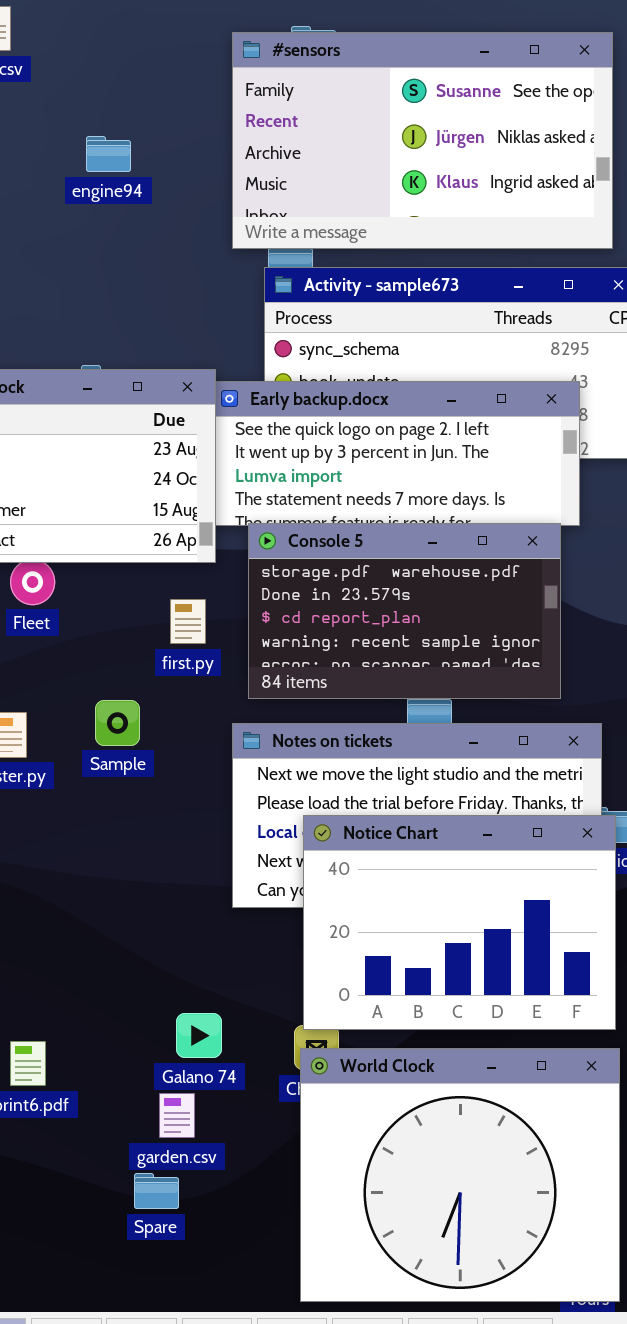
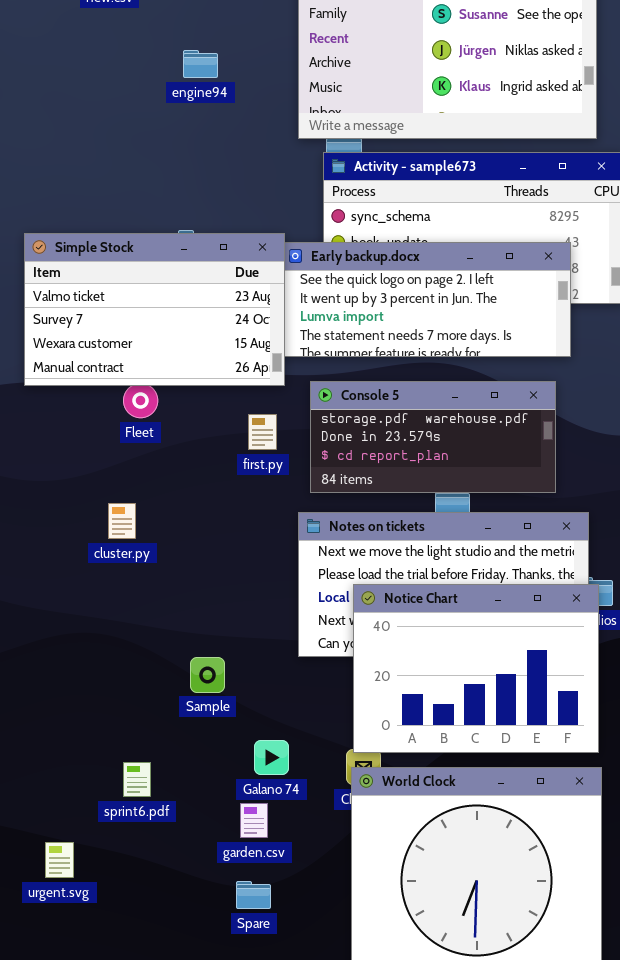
Console 5: [248,523,561,699] -> [310,381,556,493], resized
Sample: [95,700,140,746] -> [190,657,225,693], moved
Spare: [134,1173,179,1209] -> [236,881,271,909], moved

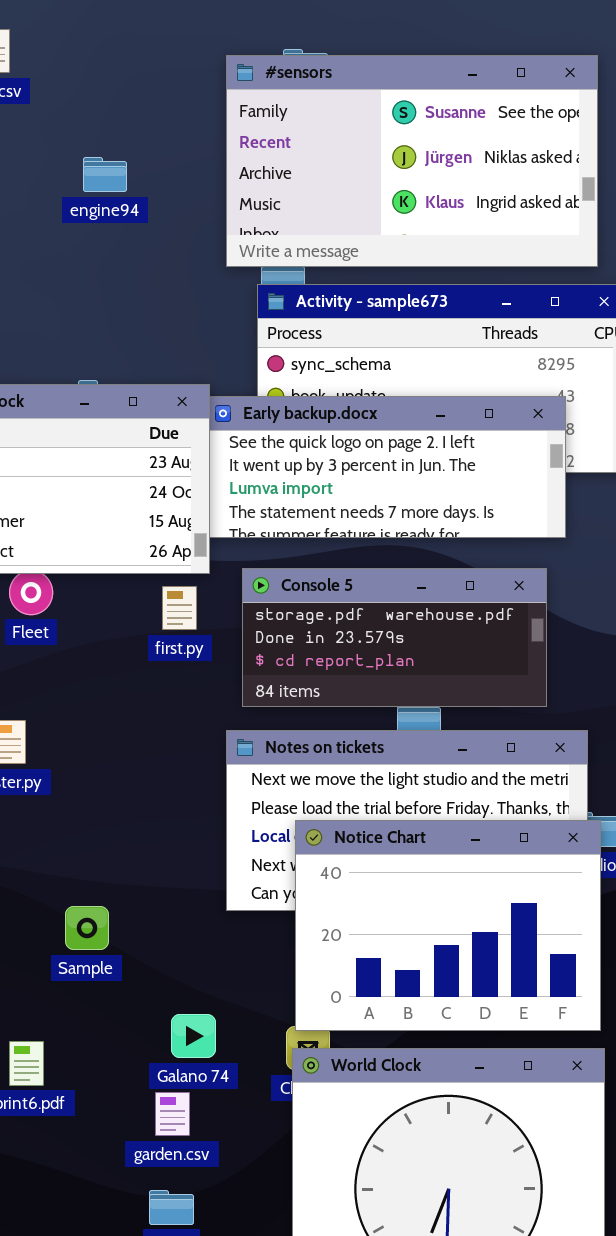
first.py: [248,414,277,450] -> [162,586,197,630], moved
Sample: [190,657,225,693] -> [65,906,109,950], moved

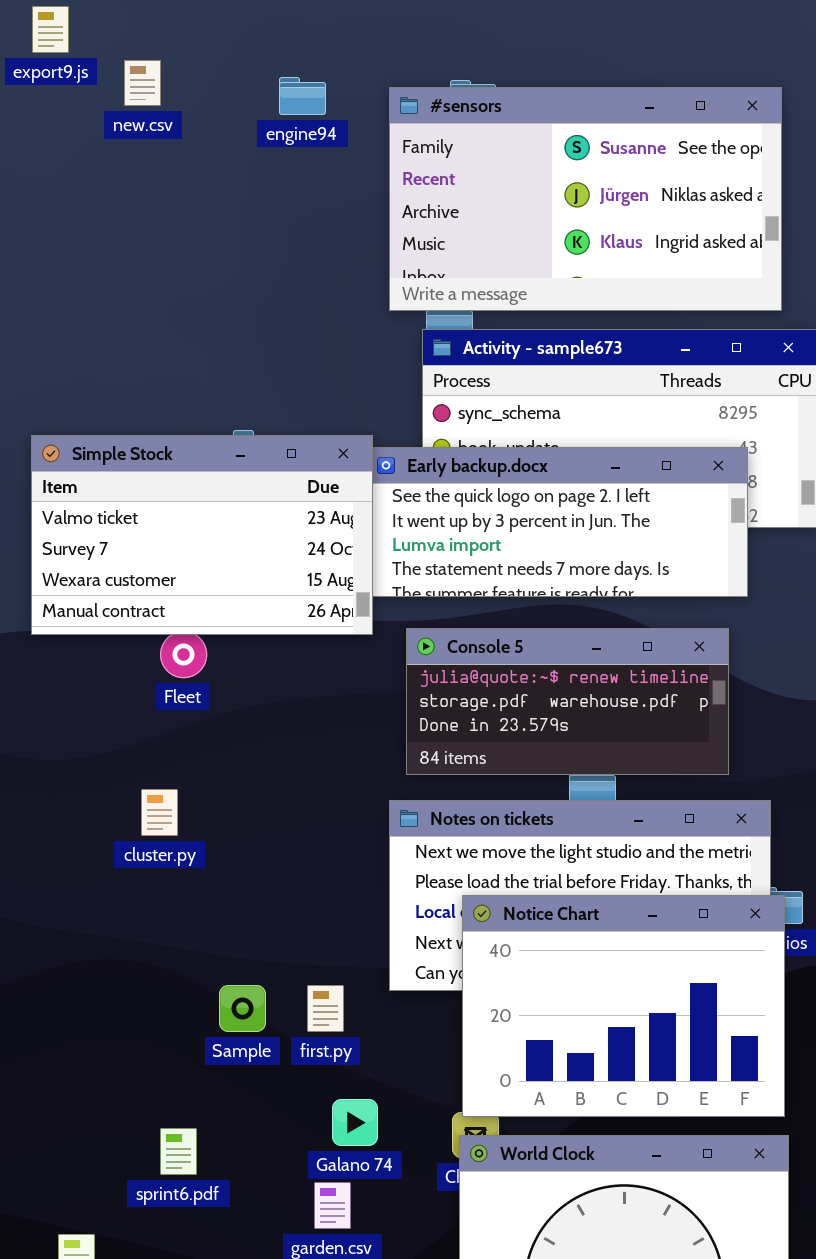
engine94: [83,157,127,192] -> [279,77,326,115], moved
Console 5: [242,568,547,707] -> [406,628,729,775], scrolled up 1 row
first.py: [162,586,197,630] -> [307,985,344,1032], moved

